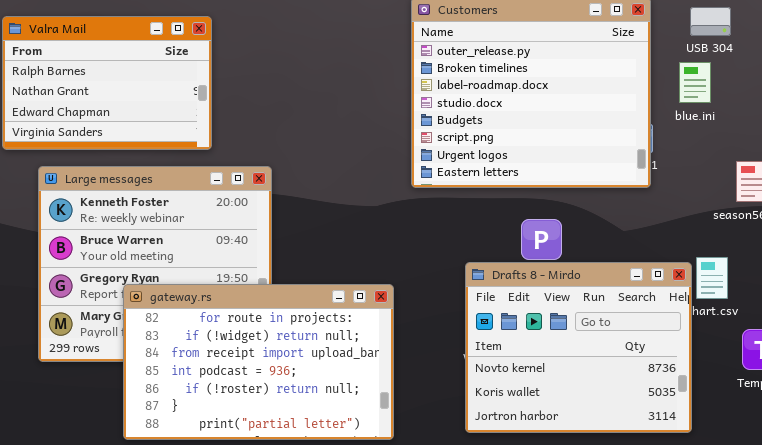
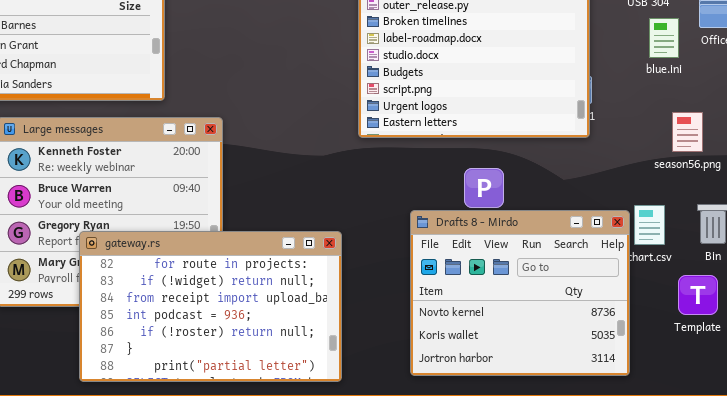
blue.ini: [679,62,711,103] -> [649,18,679,58], moved

